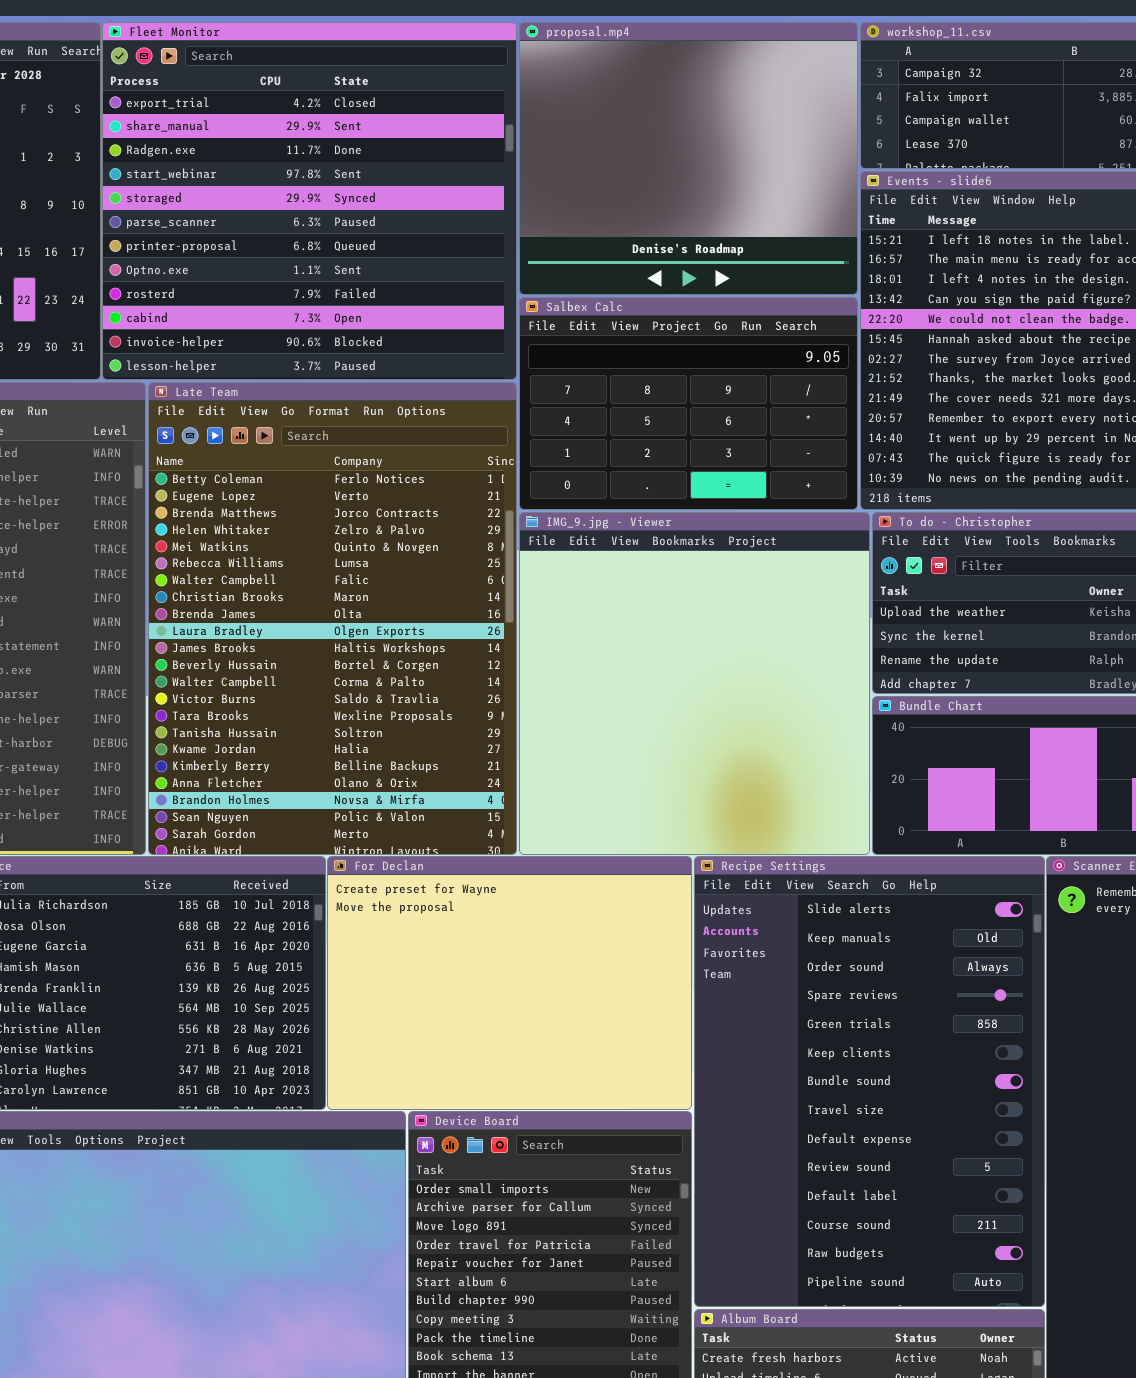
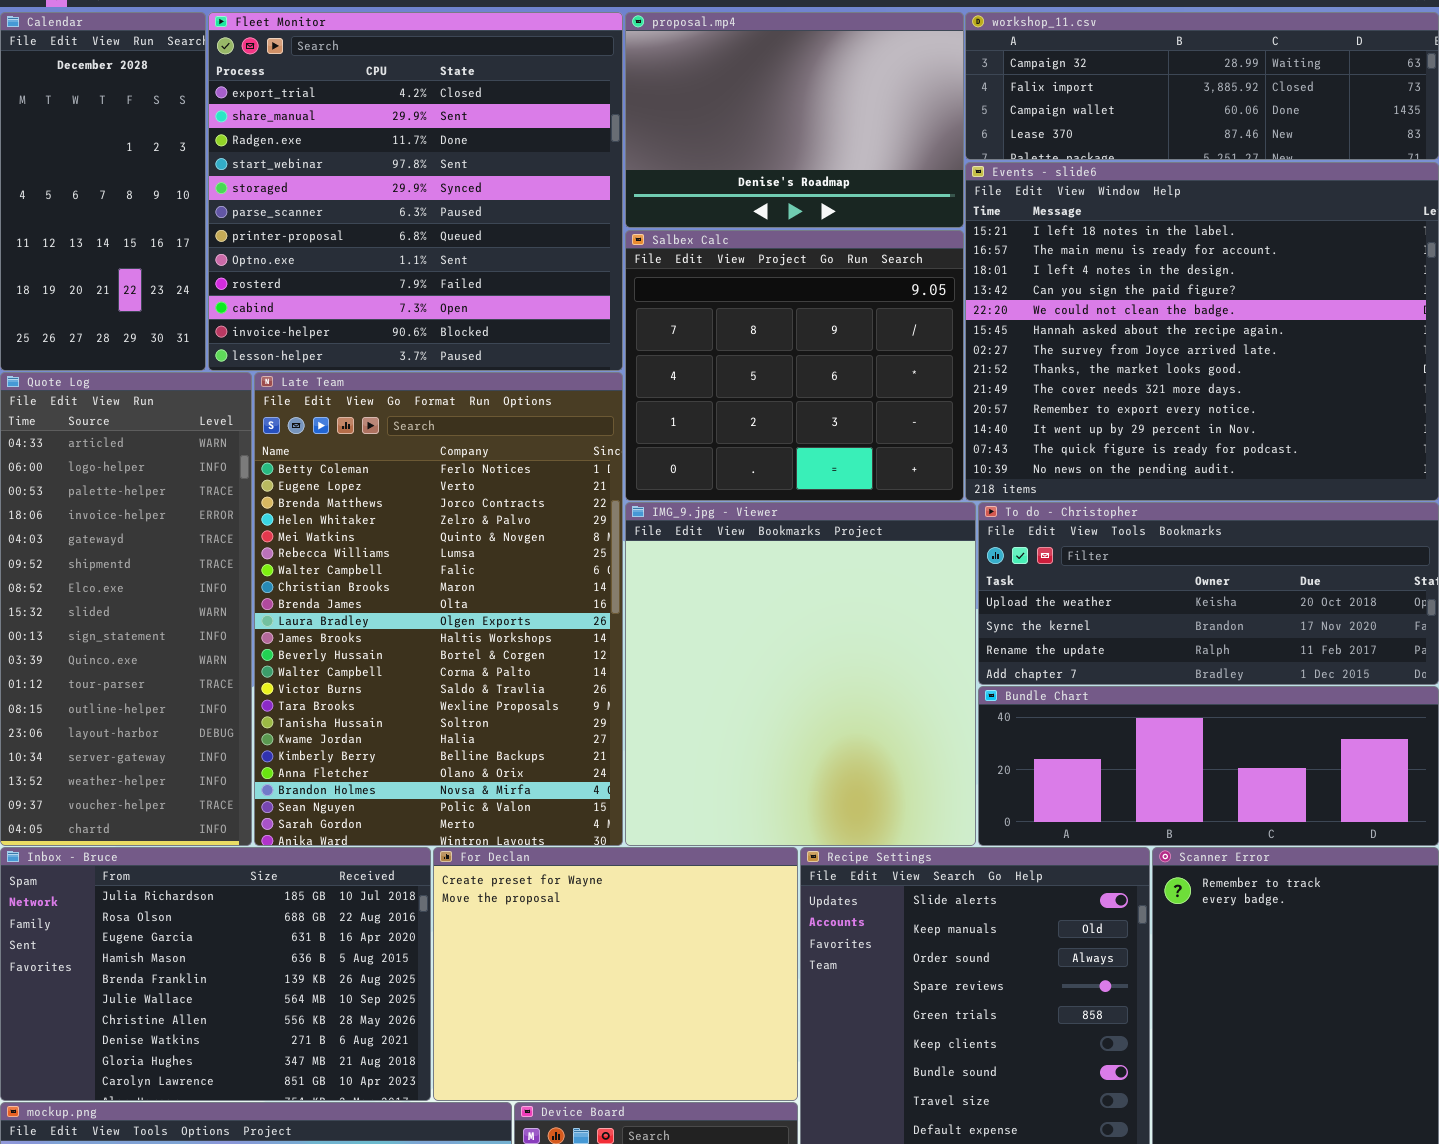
proposal.mp4: [519,22,858,295] -> [625,12,964,228], resized
Salbex Calc: [519,297,858,510] -> [625,230,964,501], resized

